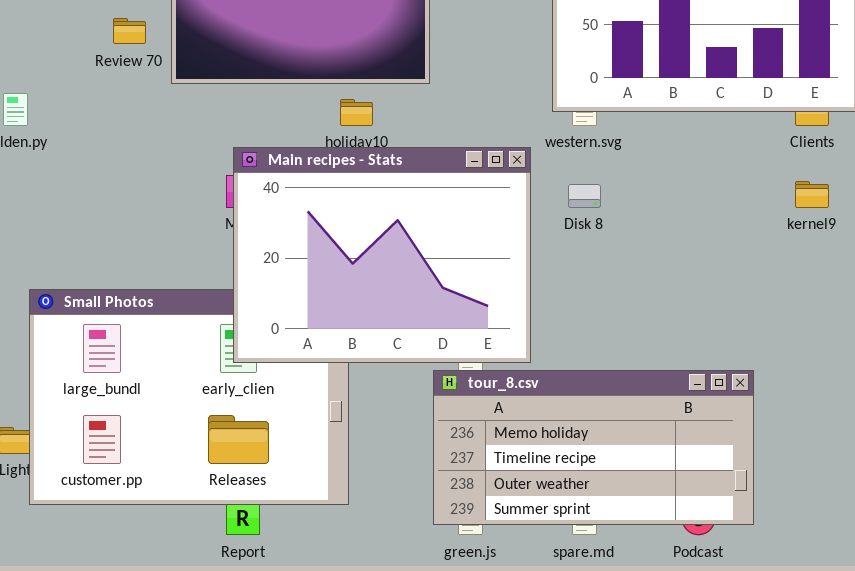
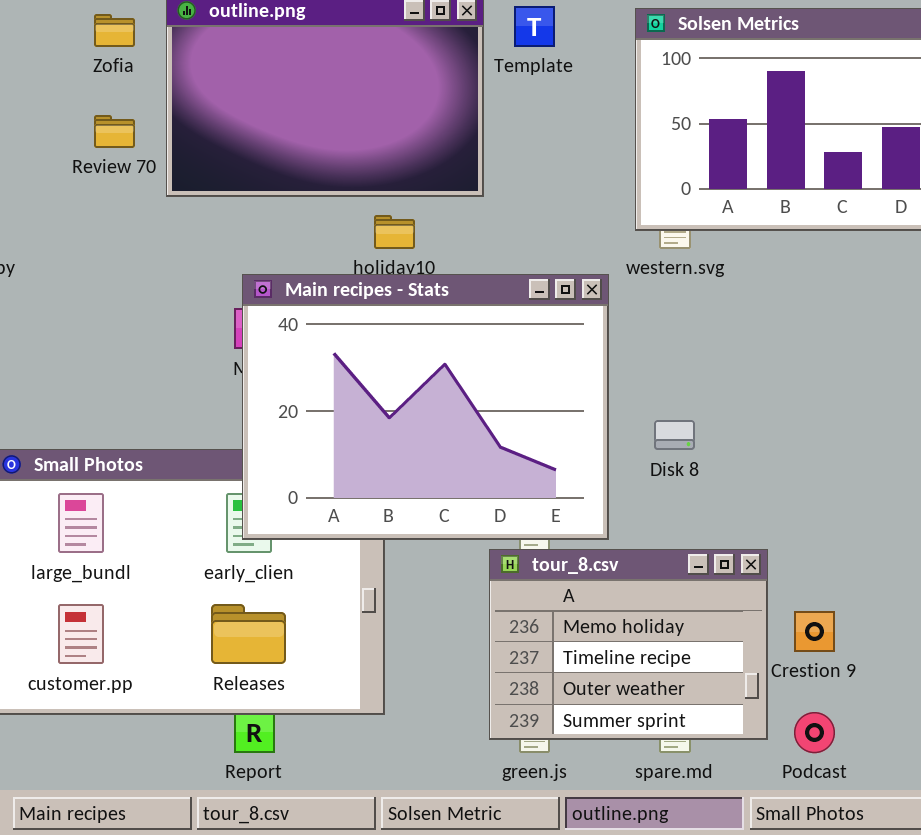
Disk 8: [568,184,601,208] -> [654,420,695,450], moved
tour_8.csv: [433,370,754,525] -> [489,549,768,740], resized

